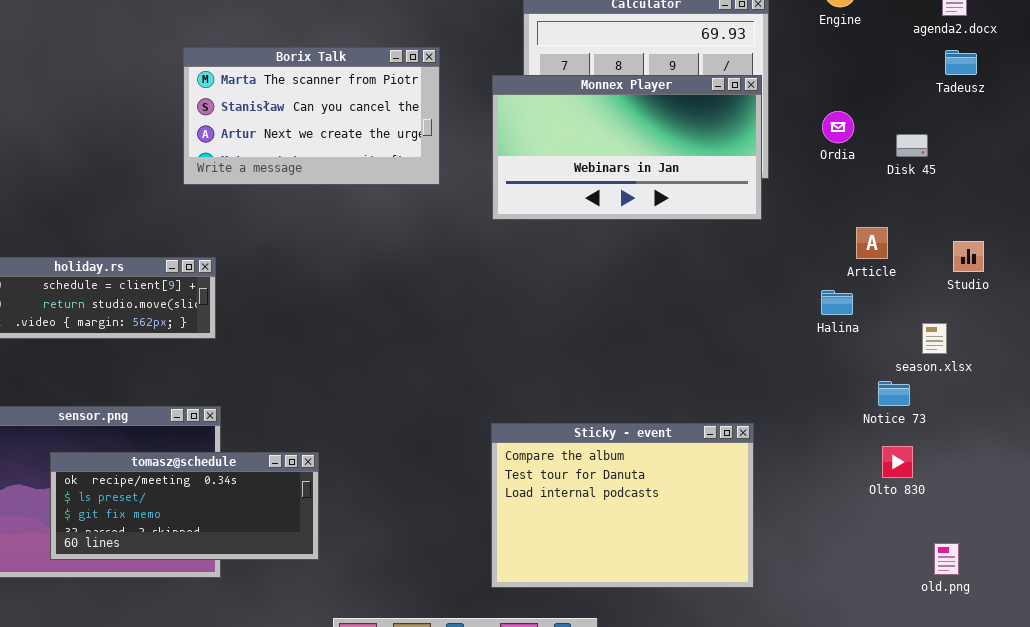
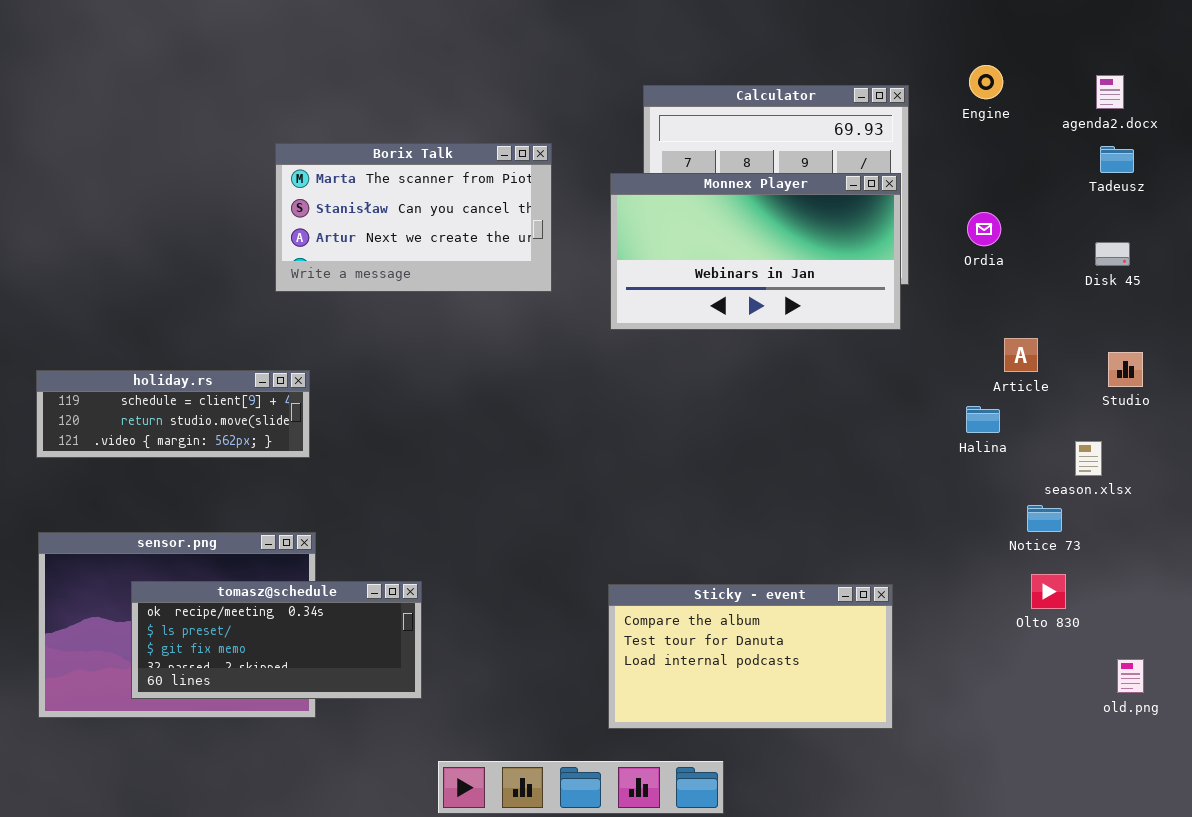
Disk 45: [896,134,928,157] -> [1095,242,1130,266], moved
Sticky - event: [491,423,754,588] -> [608,584,893,729], resized
old.png: [934,543,959,575] -> [1117,659,1144,693], moved

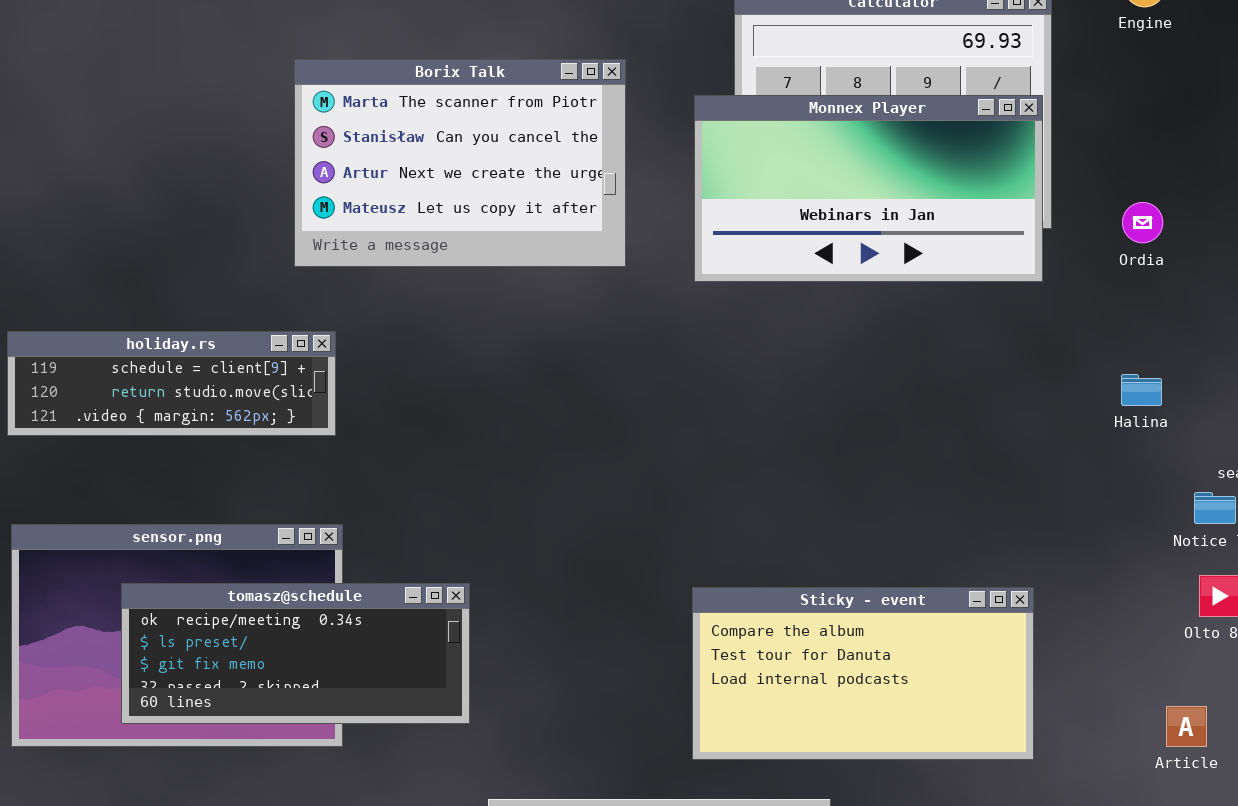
Borix Talk: [275,143,552,292] -> [294,59,626,267], resized
Ordia: [967,212,1001,246] -> [1122,202,1163,243], moved
Article: [1004,338,1038,372] -> [1166,706,1207,747], moved

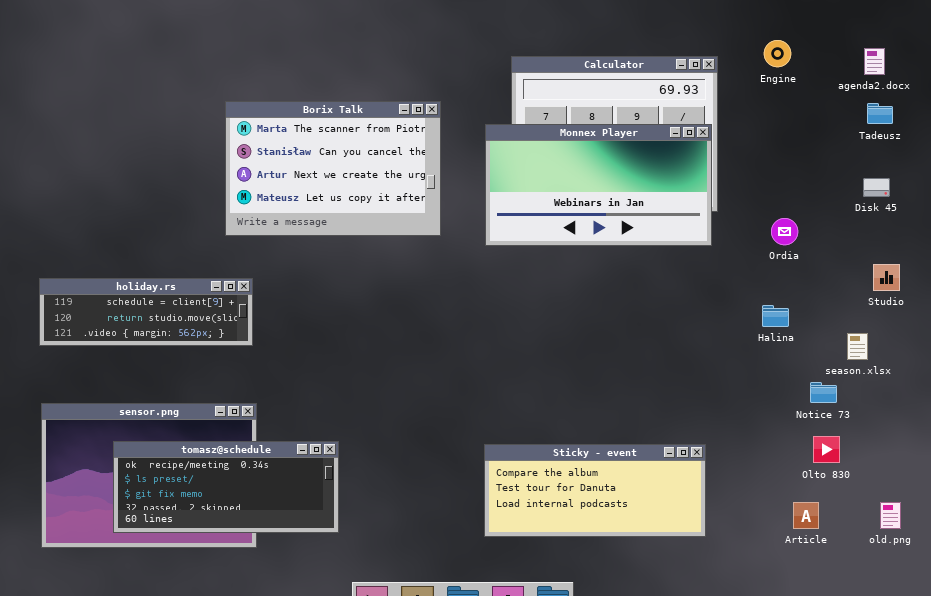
Ordia: [1122,202,1163,243] -> [771,218,798,245], moved
Sticky - event: [692,587,1034,760] -> [484,444,706,537], resized
Article: [1166,706,1207,747] -> [793,502,819,529], moved

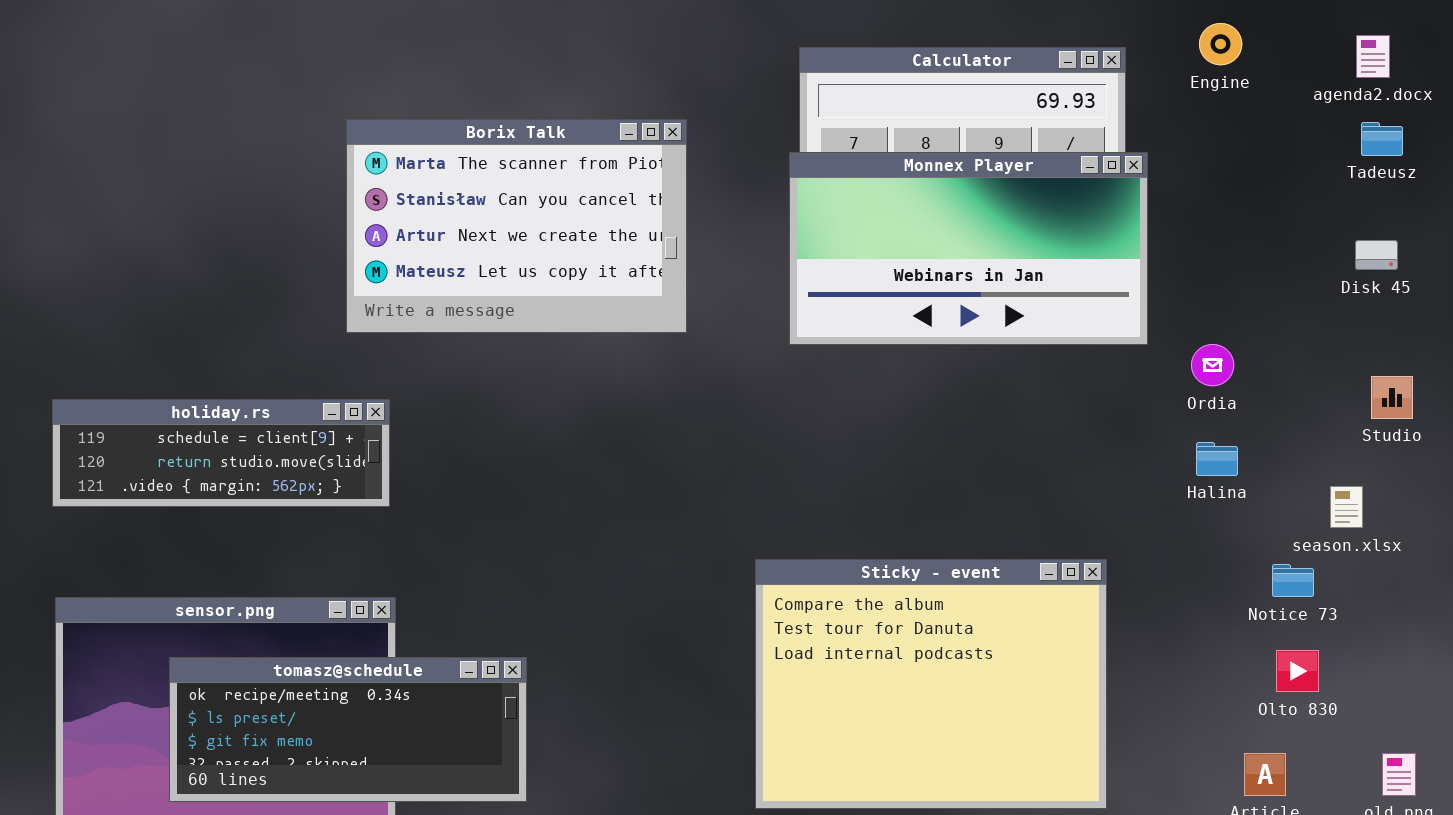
Monnex Player: [485,124,712,246] -> [789,152,1148,345], moved
Ordia: [771,218,798,245] -> [1191,344,1234,386], moved
Sticky - event: [484,444,706,537] -> [755,559,1107,809], resized

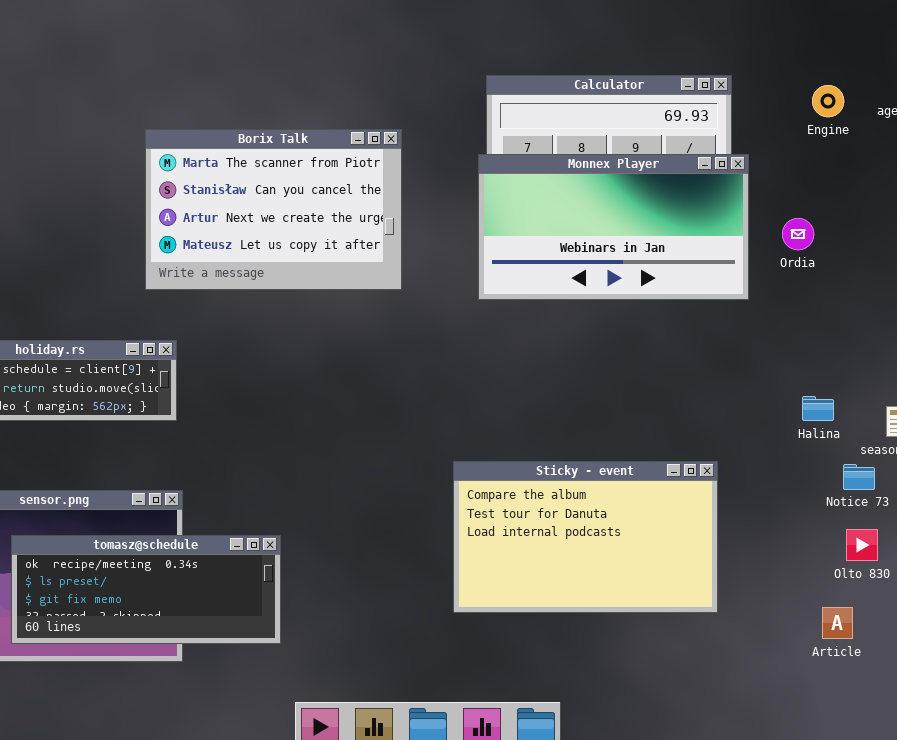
Engine: [1199,23,1242,65] -> [812,85,844,117], moved
Ordia: [1191,344,1234,386] -> [782,218,814,250], moved
Halina: [1196,442,1238,476] -> [802,396,834,421], moved
Sticky - event: [755,559,1107,809] -> [453,461,718,613], resized

